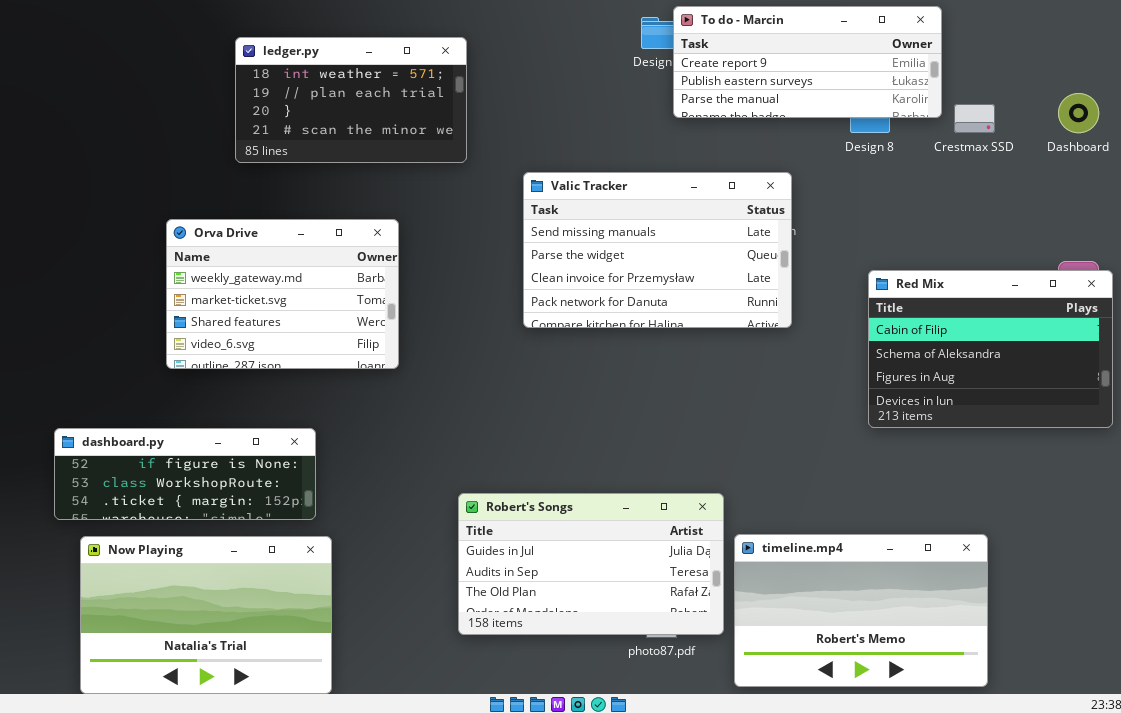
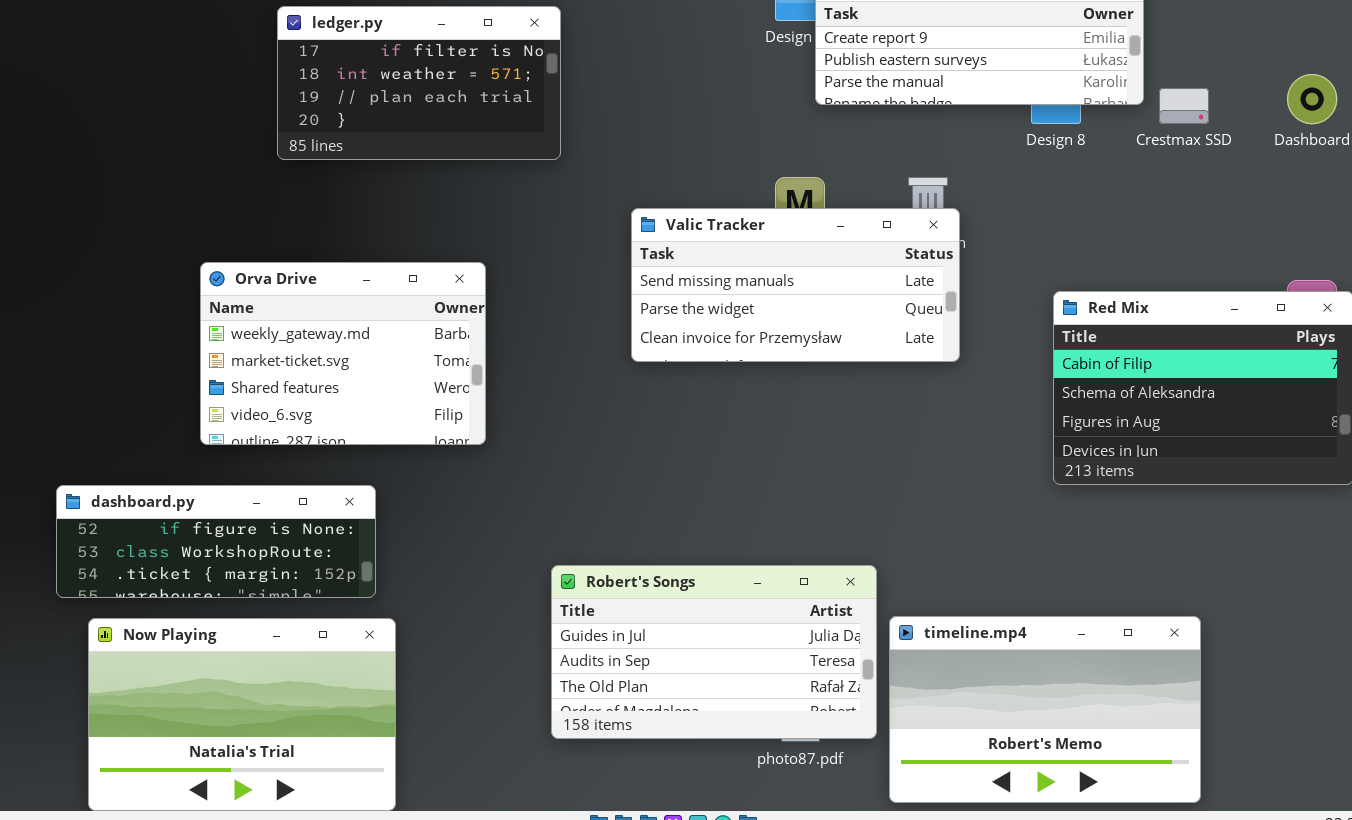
ledger.py: [235,37,467,163] -> [277,6,561,160], scrolled up 1 row
Valic Tracker: [523,172,792,328] -> [631,208,960,362], resized
Orva Drive: [166,219,399,369] -> [200,262,486,445], moved

